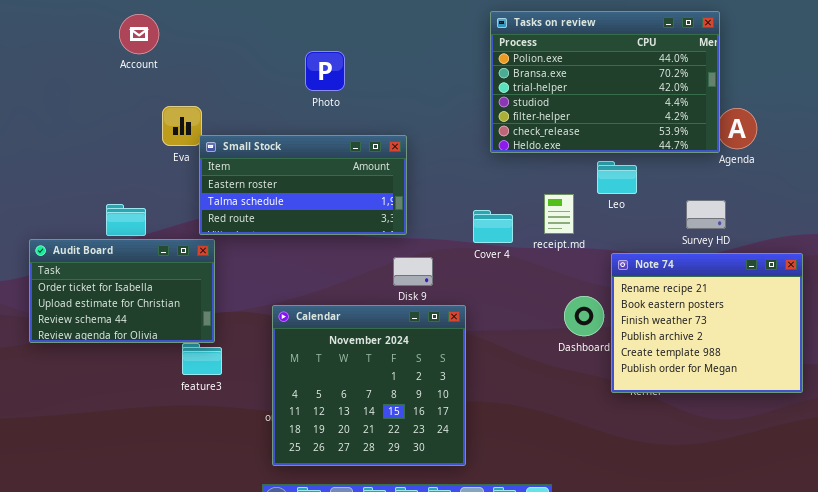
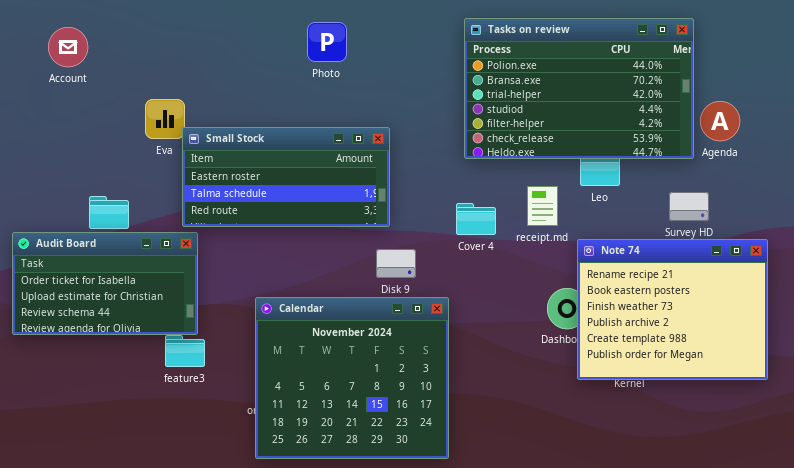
Tasks on review: [490,11,720,153] -> [464,18,694,159], moved
Account: [119,14,159,54] -> [48,27,88,67], moved
Photo: [305,51,345,91] -> [307,22,347,62], moved
Note 74: [611,253,803,393] -> [577,239,768,380], moved

